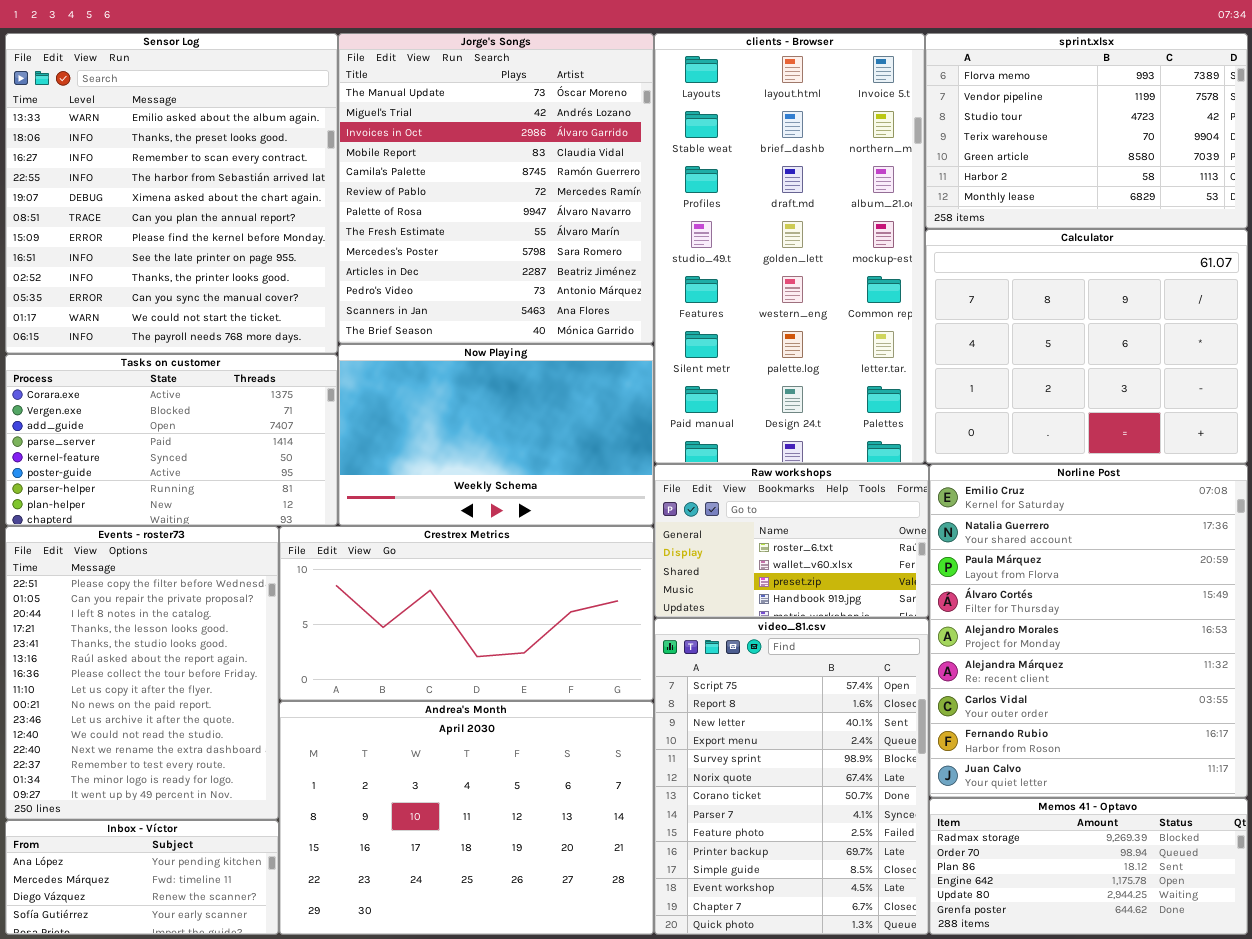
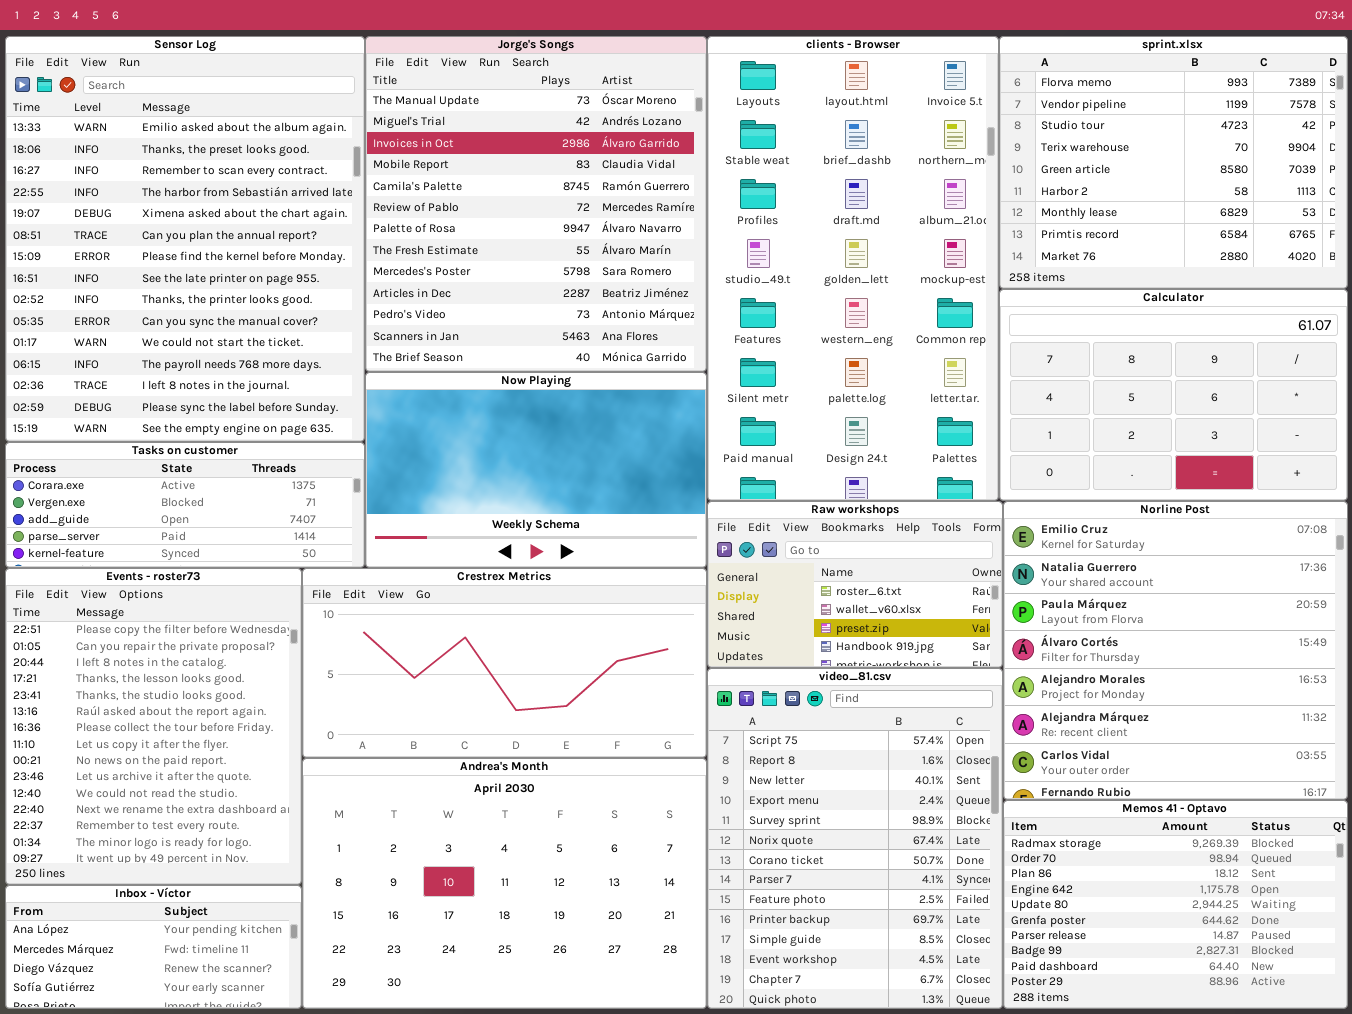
Sensor Log: [5,33,338,354] -> [5,36,365,442], resized
sprint.xlsx: [925,33,1248,229] -> [999,36,1348,289], resized
Calculator: [925,229,1248,464] -> [999,289,1348,501], resized
Tasks on customer: [5,354,338,526] -> [5,442,365,568], resized
Norline Post: [929,464,1248,798] -> [1003,501,1348,800], resized
Memos 41 - Optavo: [929,798,1248,935] -> [1003,800,1348,1009], resized

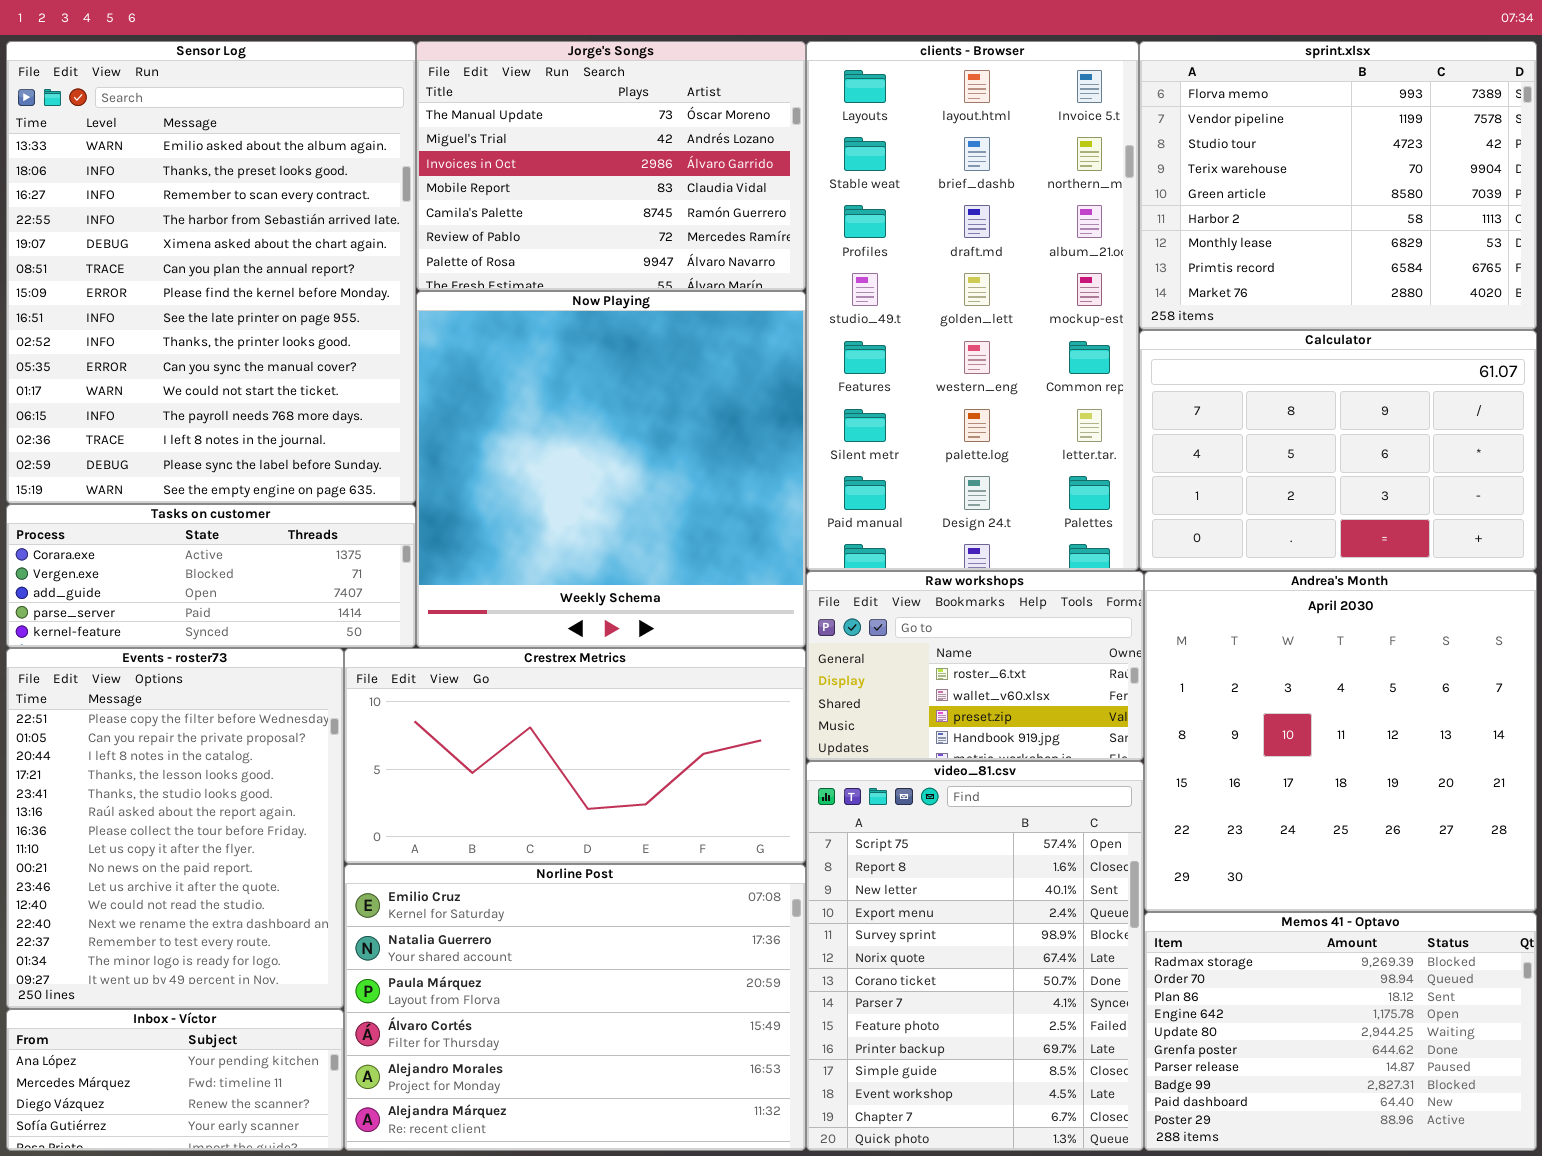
Jorge's Songs: [365,36,707,372] -> [416,41,806,291], resized
Now Playing: [365,372,707,568] -> [416,291,806,648], resized
Norline Post: [1003,501,1348,800] -> [344,864,806,1151], moved, resized
Andrea's Month: [302,758,707,1009] -> [1144,571,1537,912], moved, resized

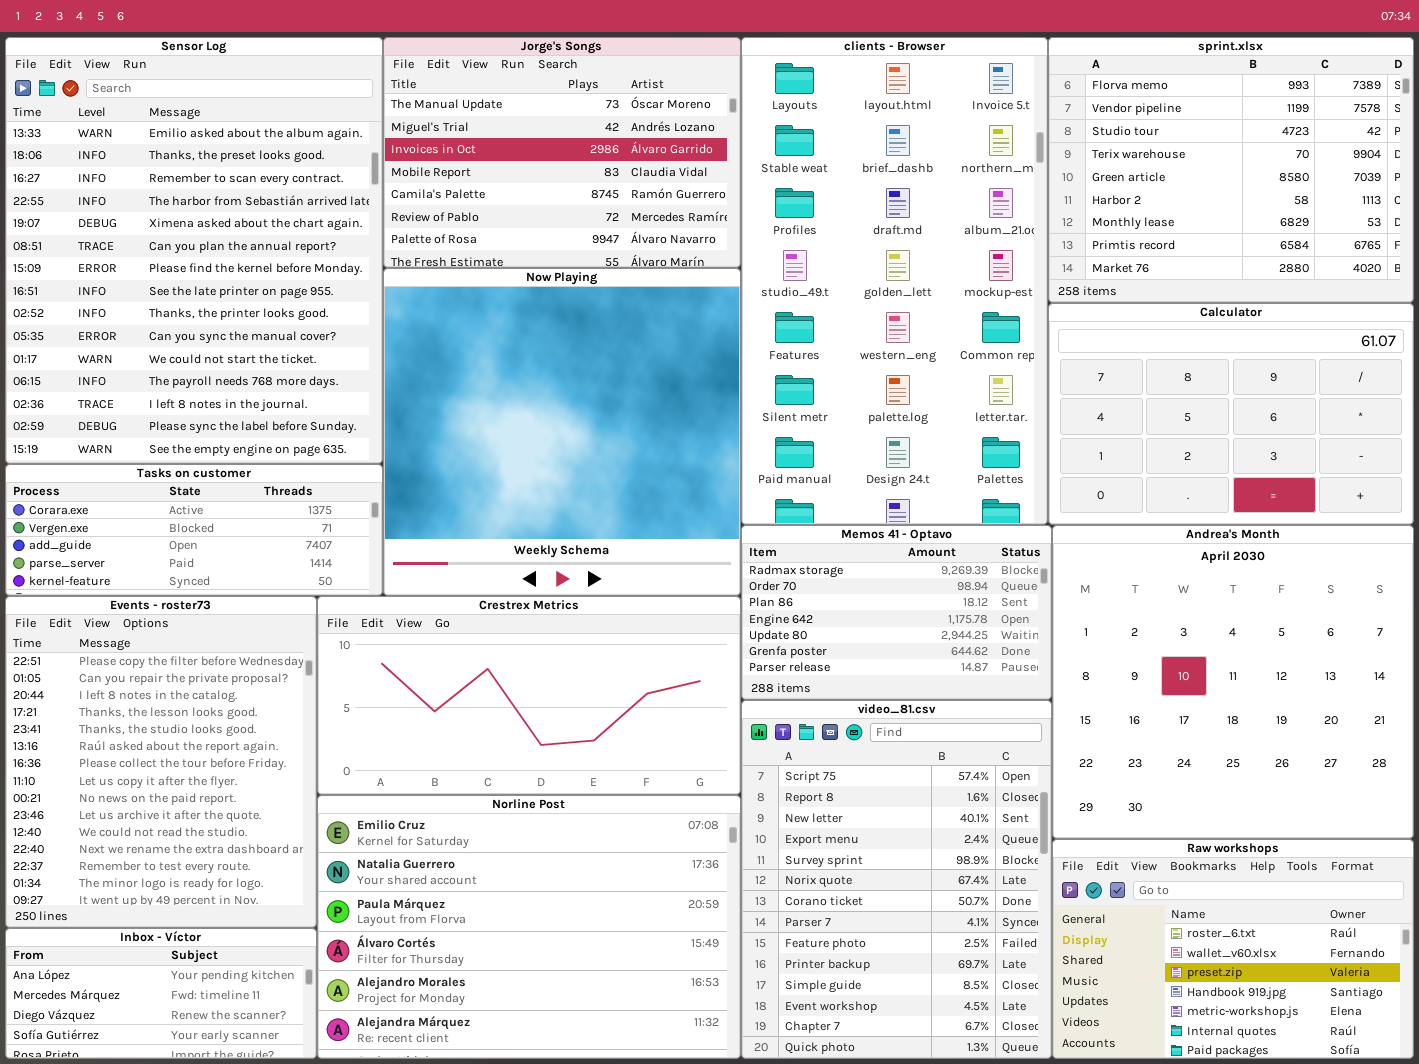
Raw workshops: [806,571,1144,761] -> [1052,839,1414,1059], moved, resized
Memos 41 - Optavo: [1144,912,1537,1151] -> [741,525,1052,700], moved, resized

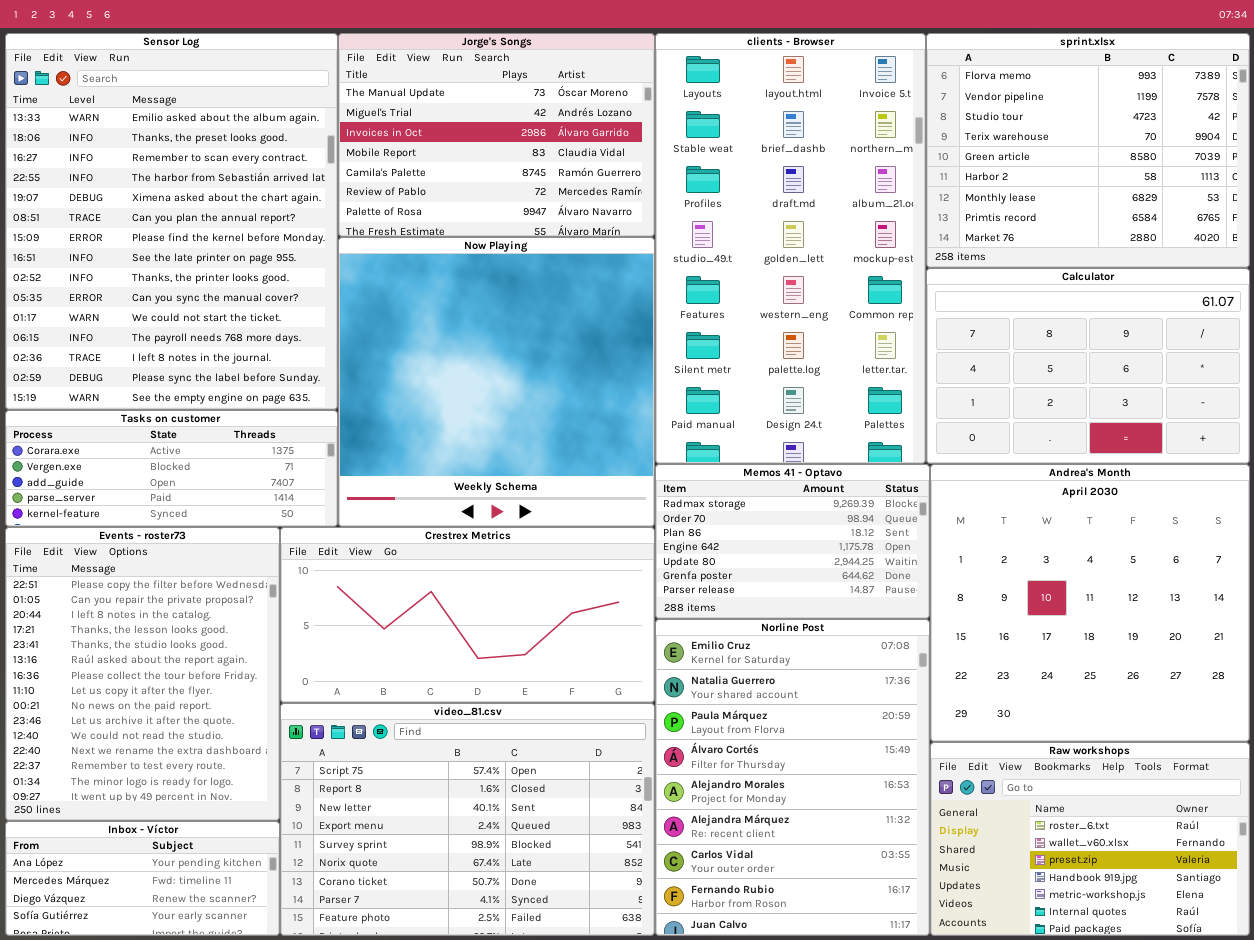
video_81.csv: [741,700,1052,1059] -> [280,703,655,936], moved, resized
Norline Post: [317,795,741,1059] -> [655,619,930,936], moved, resized

